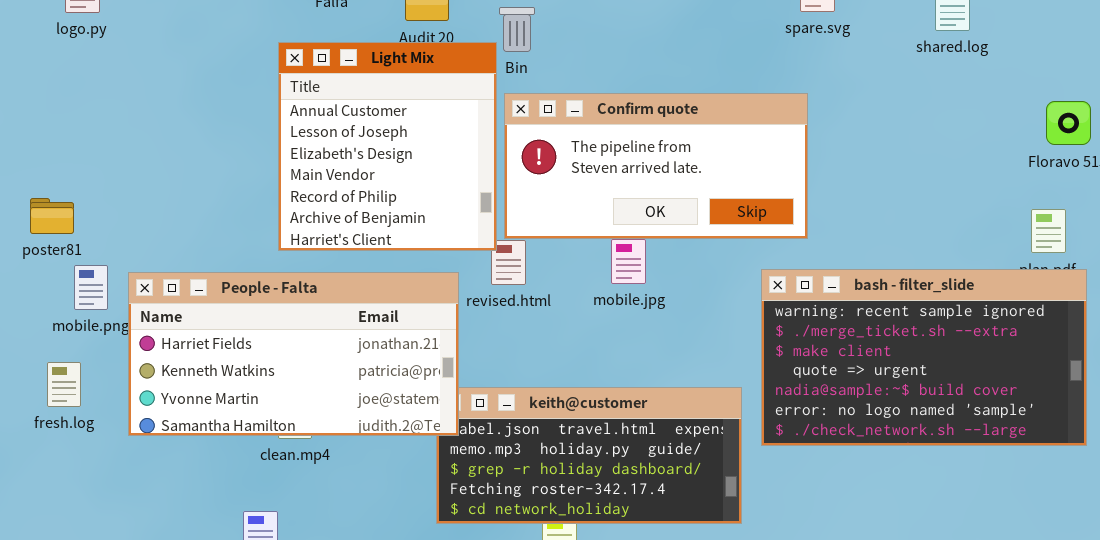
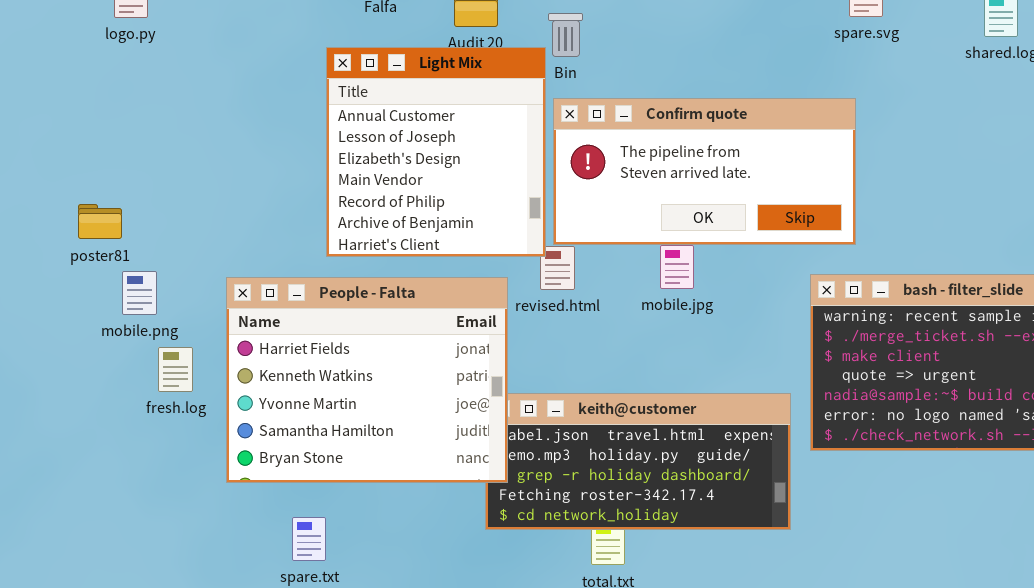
People - Falta: [128,272,459,436] -> [226,277,508,483], resized
fresh.log: [47,362,81,407] -> [158,347,193,392], moved

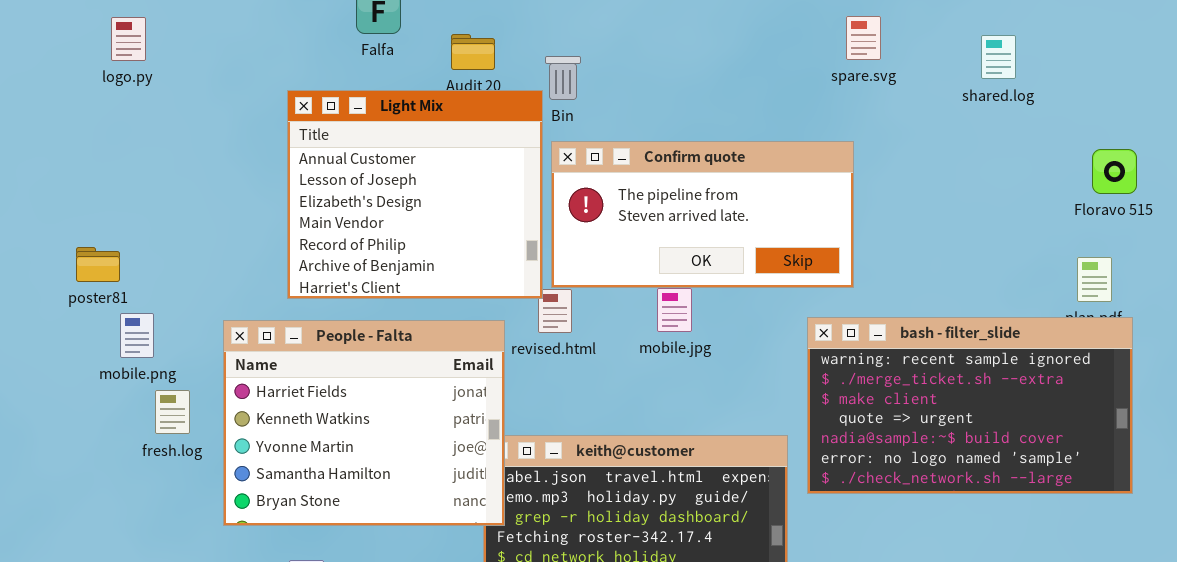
Light Mix: [326,47,546,257] -> [287,90,543,299], resized

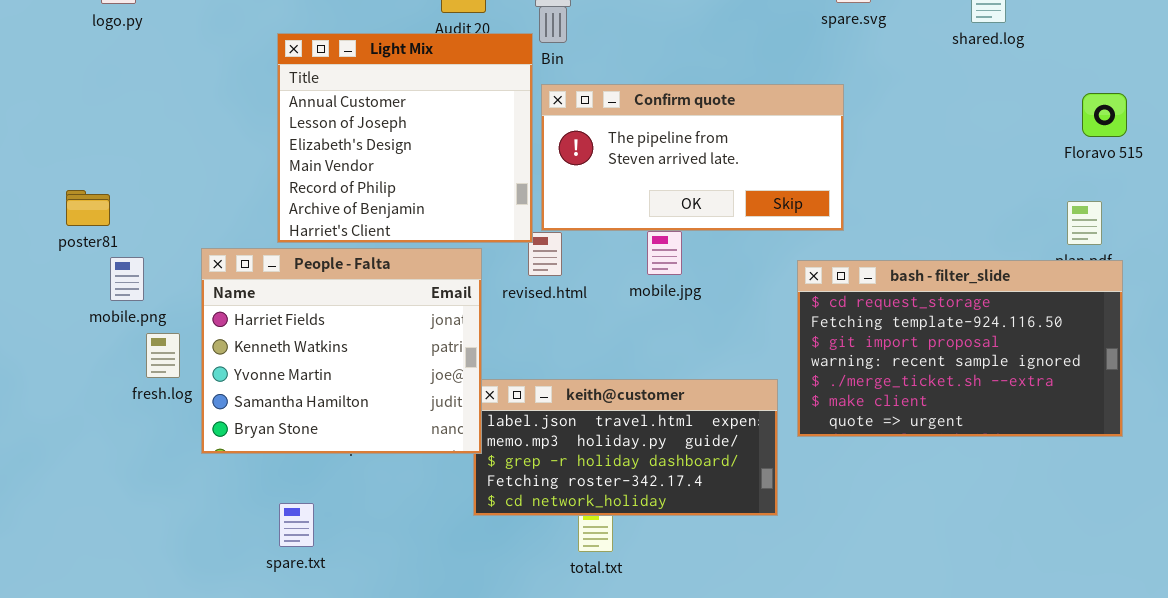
bash - filter_slide: [807,317,1133,494] -> [797,260,1123,437], scrolled up 3 rows
People - Falta: [223,320,505,526] -> [201,248,482,454], moved

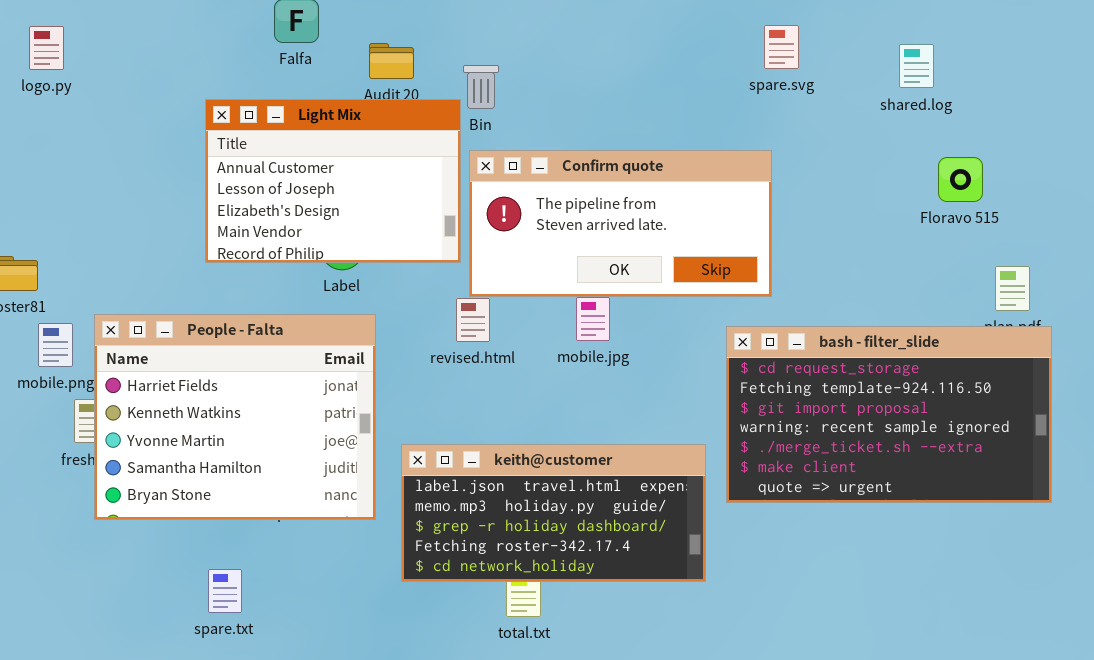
Light Mix: [277,33,533,243] -> [205,99,461,263], resized
Floravo 515: [1082,93,1127,137] -> [938,157,983,202], moved
People - Falta: [201,248,482,454] -> [94,314,376,520], moved

